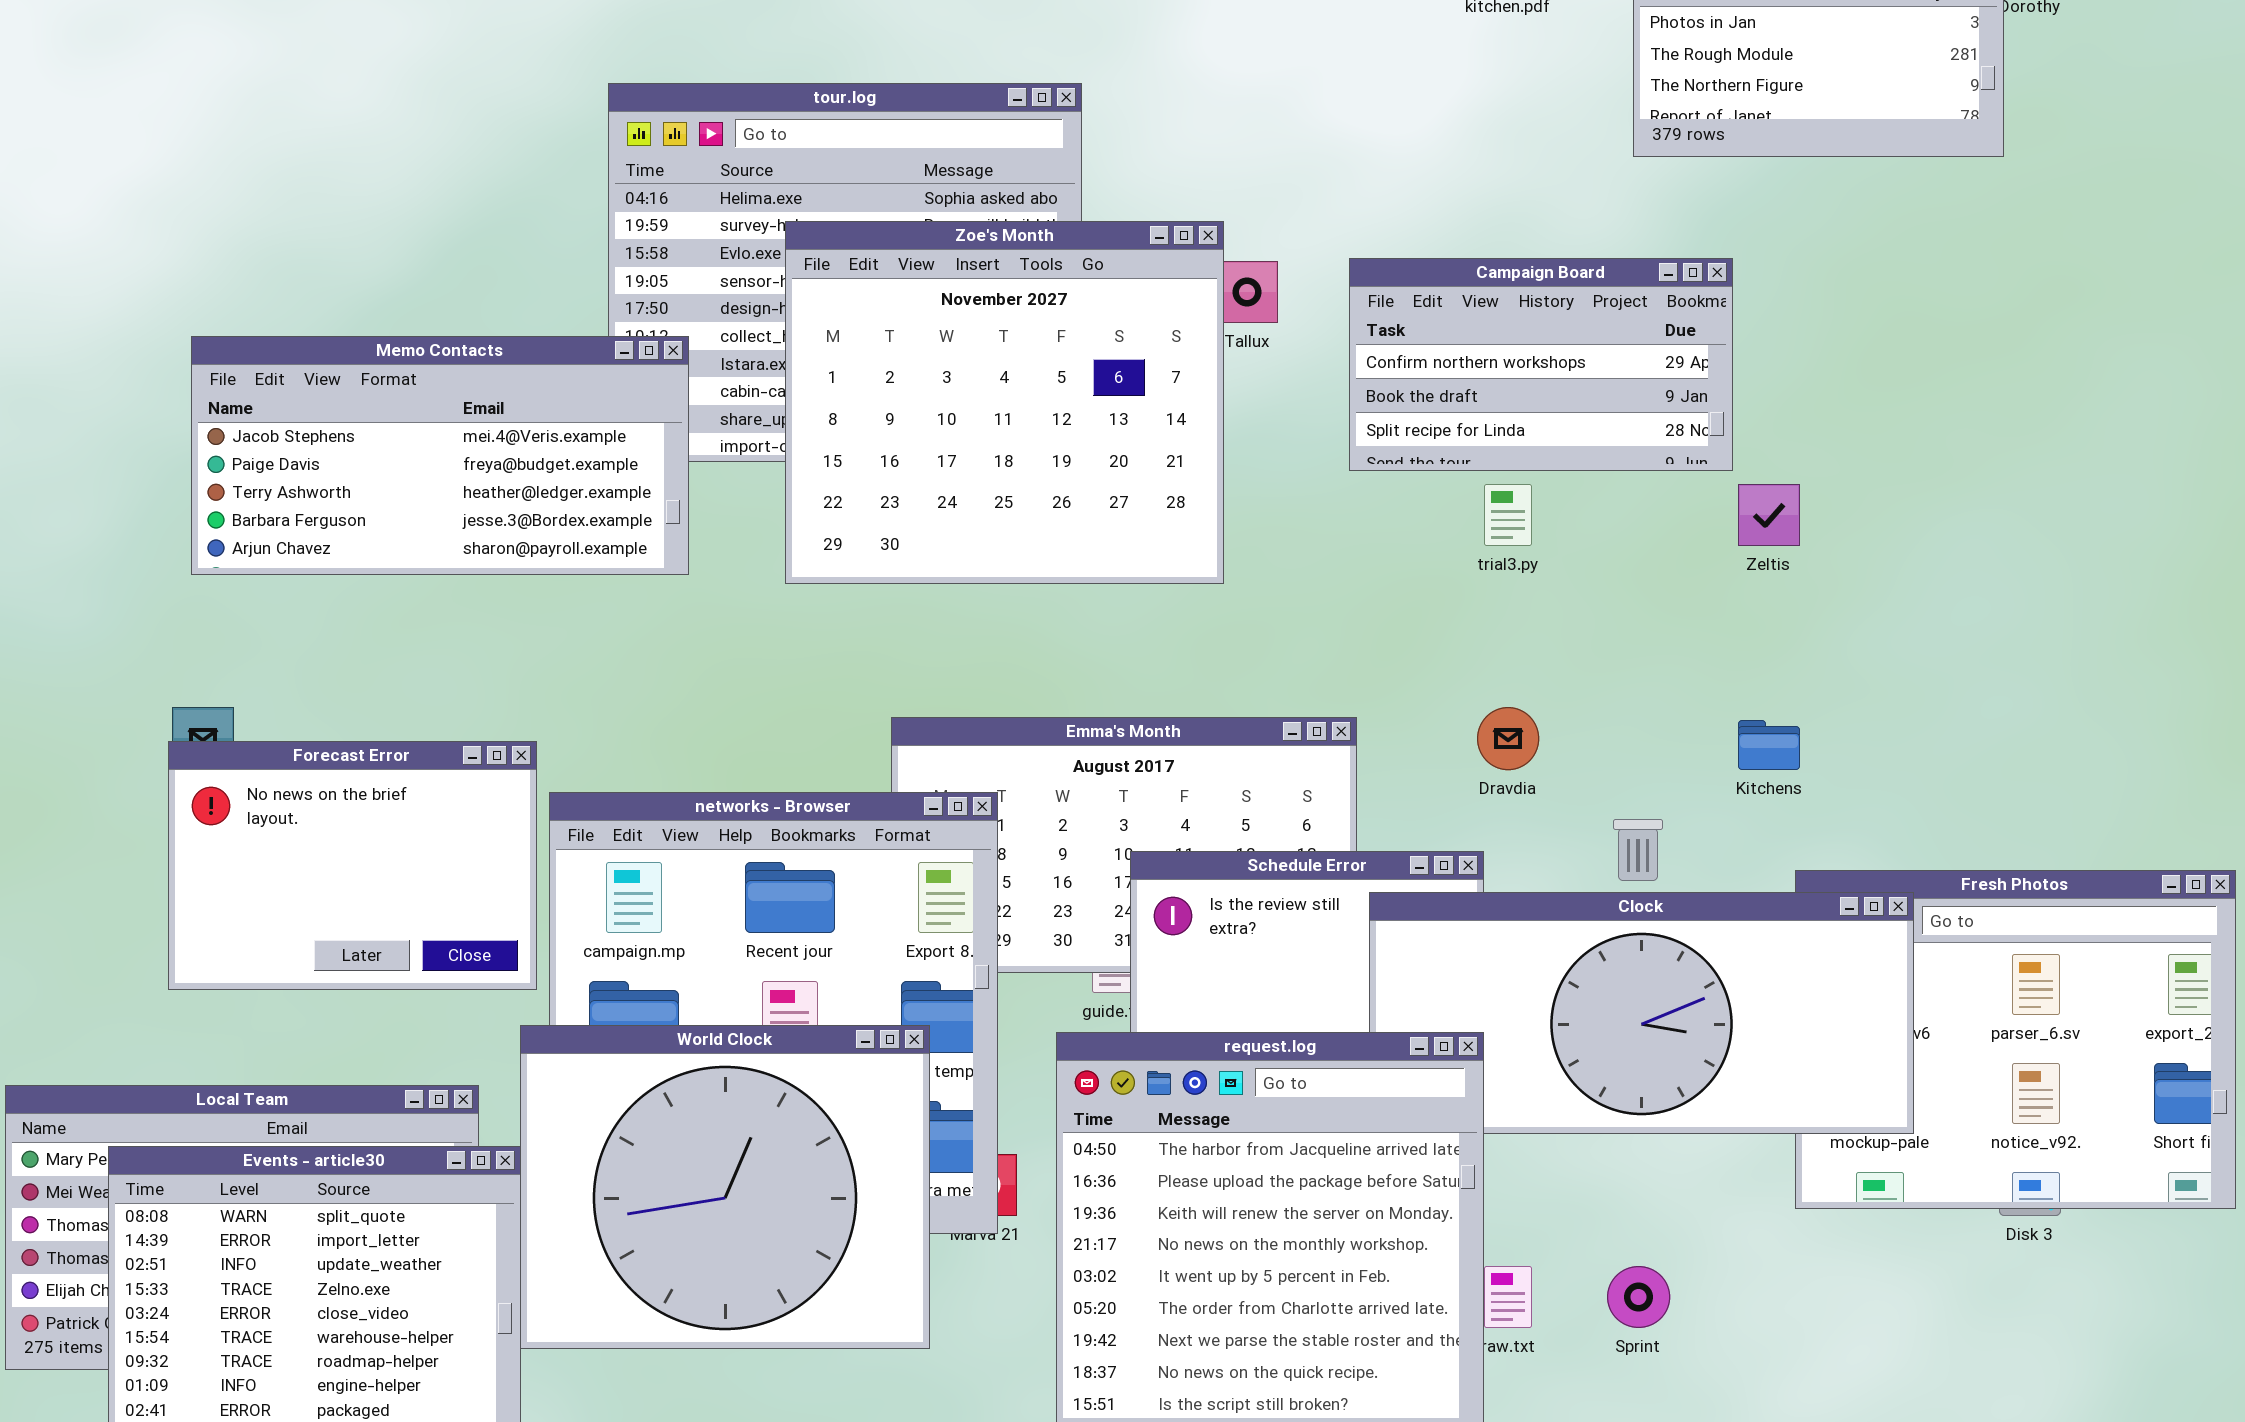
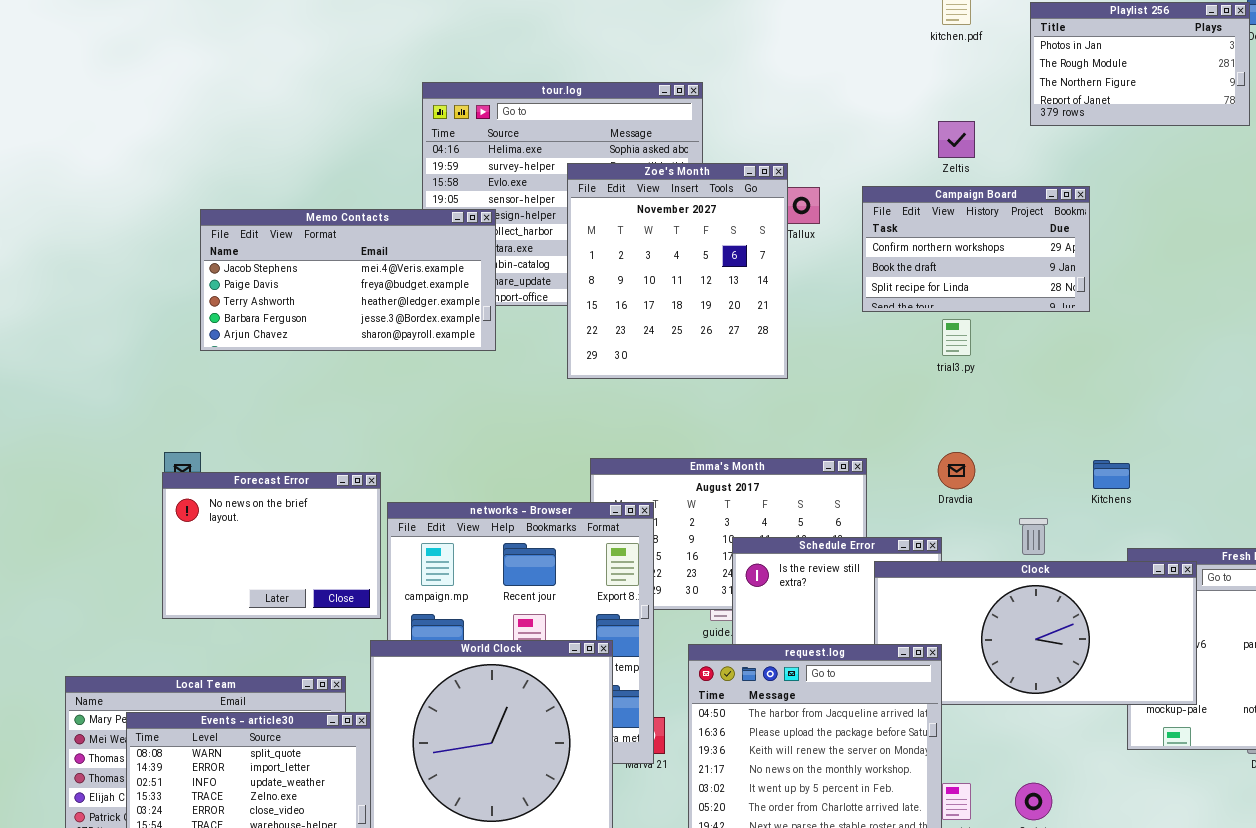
Zoe's Month: [785,221,1224,584] -> [567,163,788,379], resized
Memo Contacts: [191,336,689,575] -> [200,209,496,351], moved
Zeltis: [1738,484,1800,546] -> [938,121,975,158], moved

